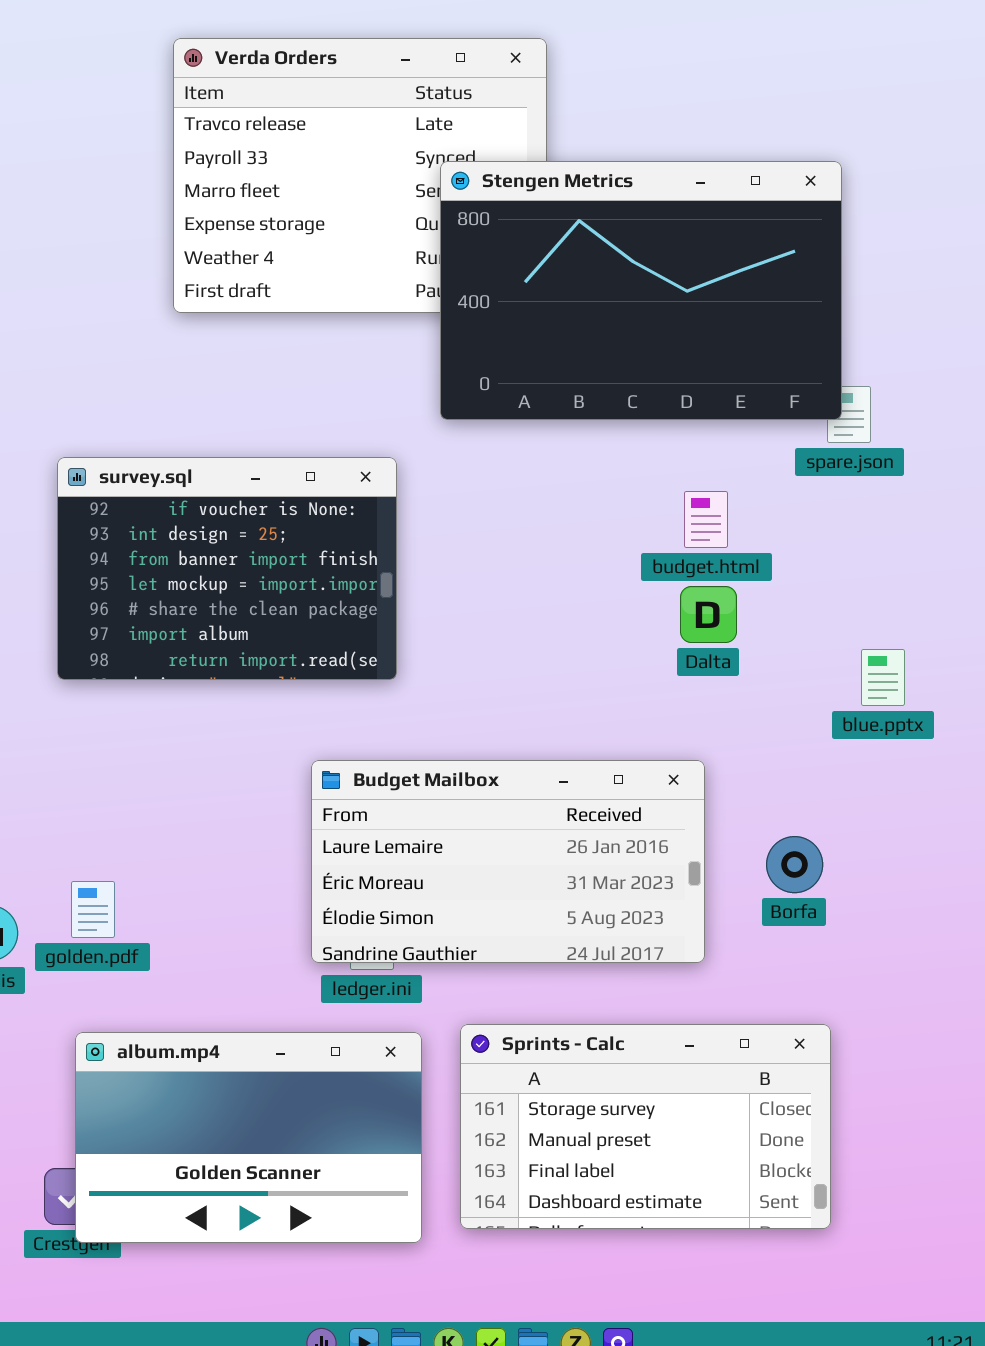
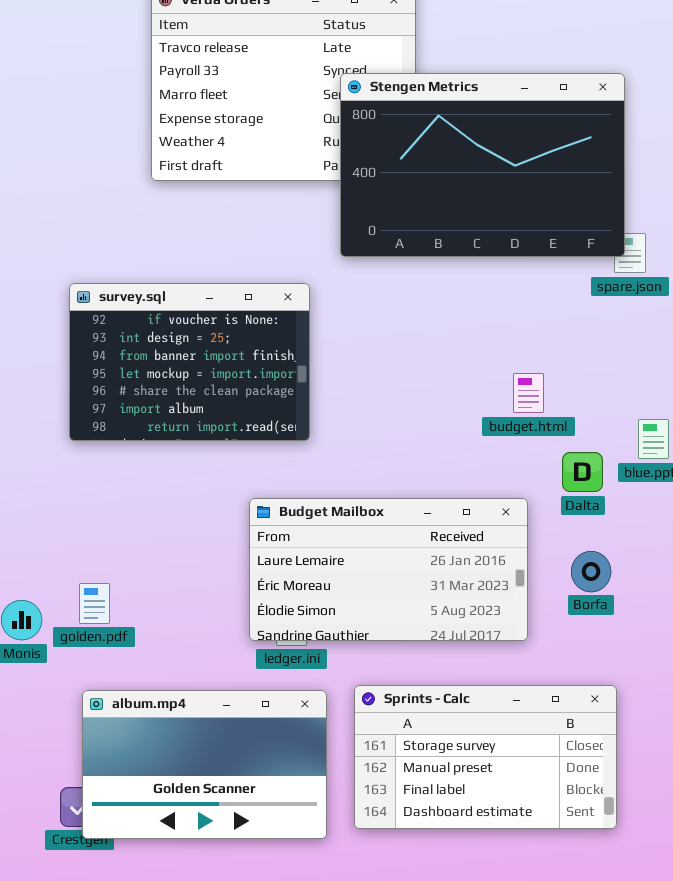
budget.html: [684,491,728,548] -> [513,373,544,413], moved
Dalta: [680,586,737,643] -> [562,452,603,492], moved

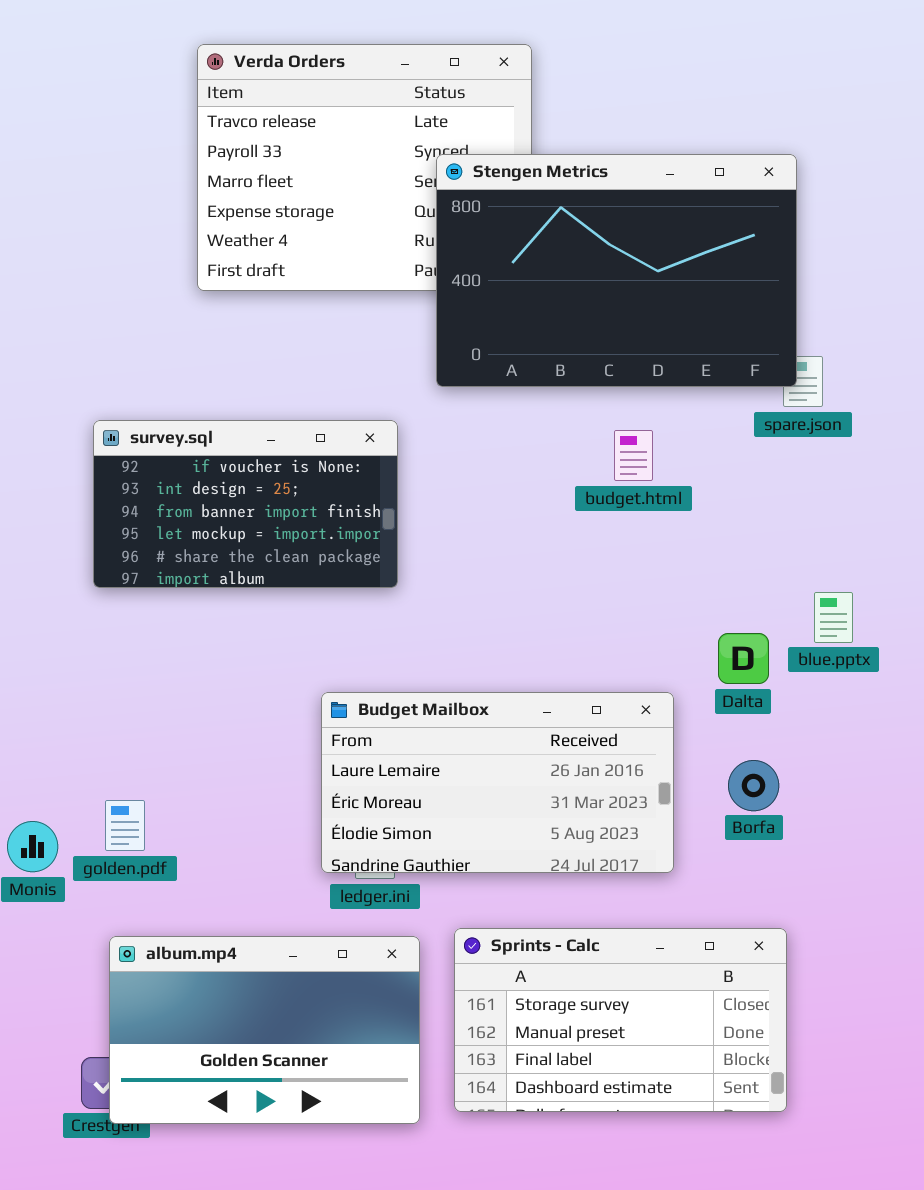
survey.sql: [69,283,310,441] -> [93,420,398,588], resized
budget.html: [513,373,544,413] -> [614,430,653,481], moved

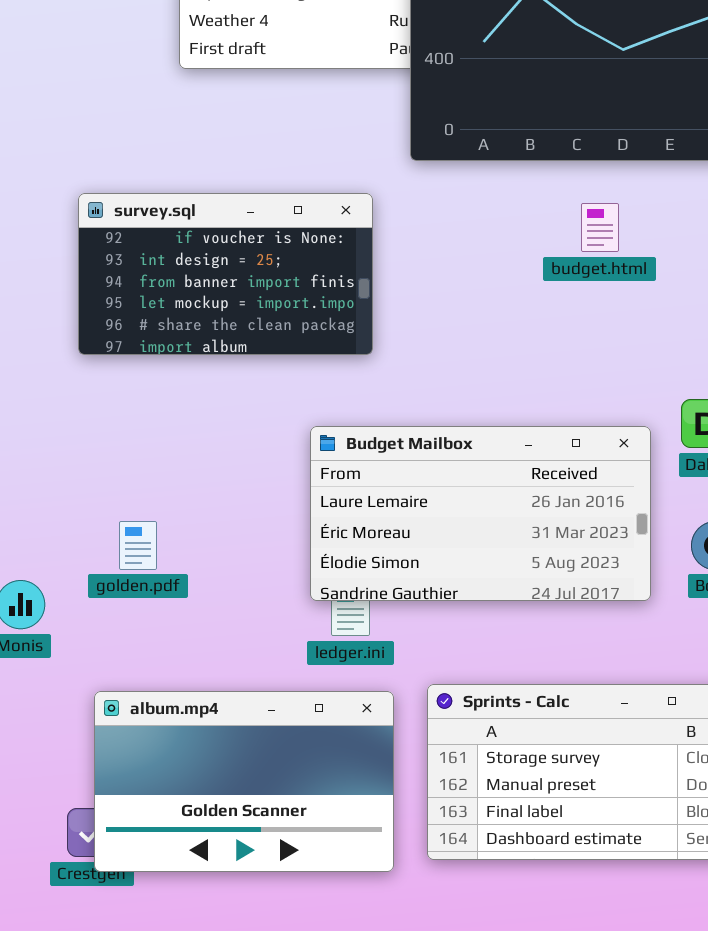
Budget Mailbox: [321,692,674,873] -> [310,426,651,601], moved
golden.pdf: [105,800,145,851] -> [119,521,157,570], moved

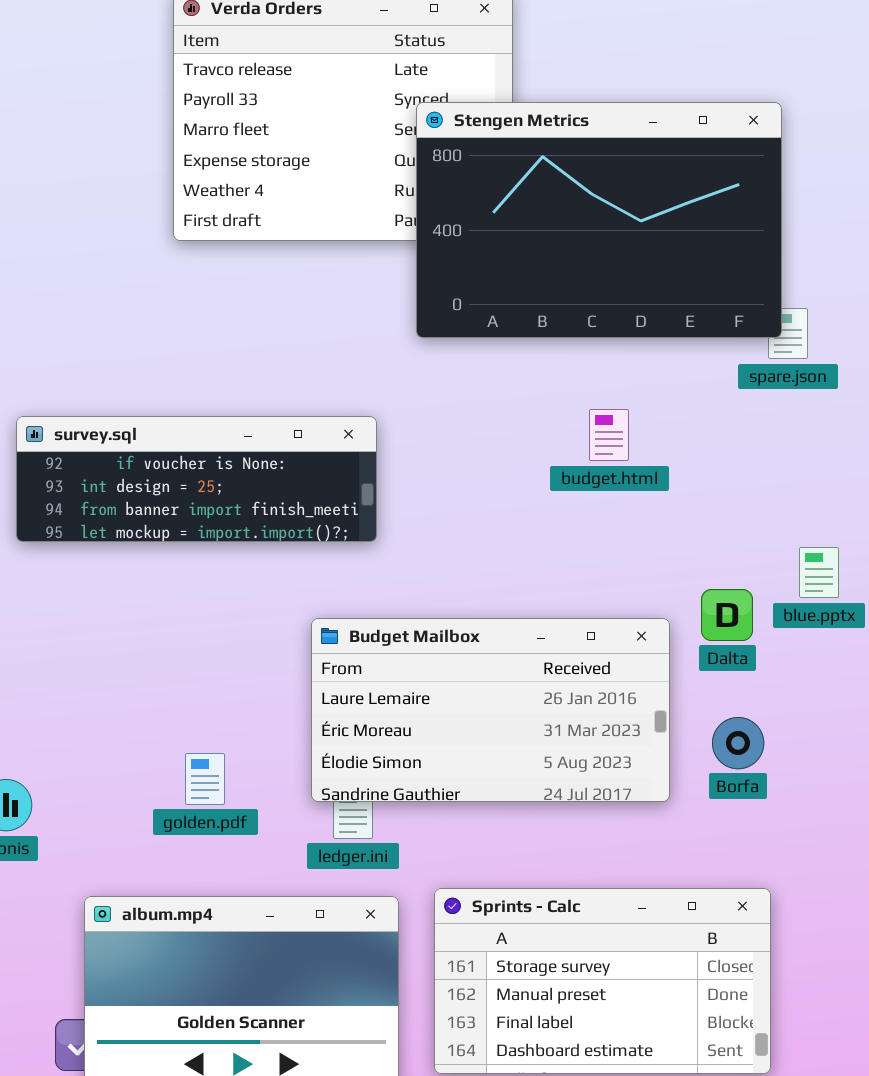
survey.sql: [78,193,373,355] -> [16,416,377,542], resized
budget.html: [581,203,619,252] -> [589,409,629,461], moved
golden.pdf: [119,521,157,570] -> [185,753,225,805], moved

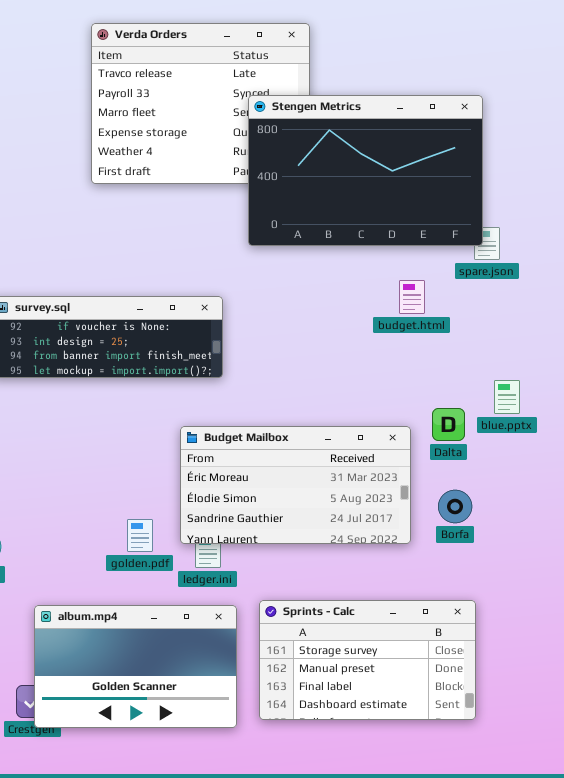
budget.html: [589,409,629,461] -> [399,280,425,314], moved
Budget Mailbox: [311,618,670,802] -> [180,426,411,544], scrolled down 1 row
golden.pdf: [185,753,225,805] -> [127,519,153,552], moved

